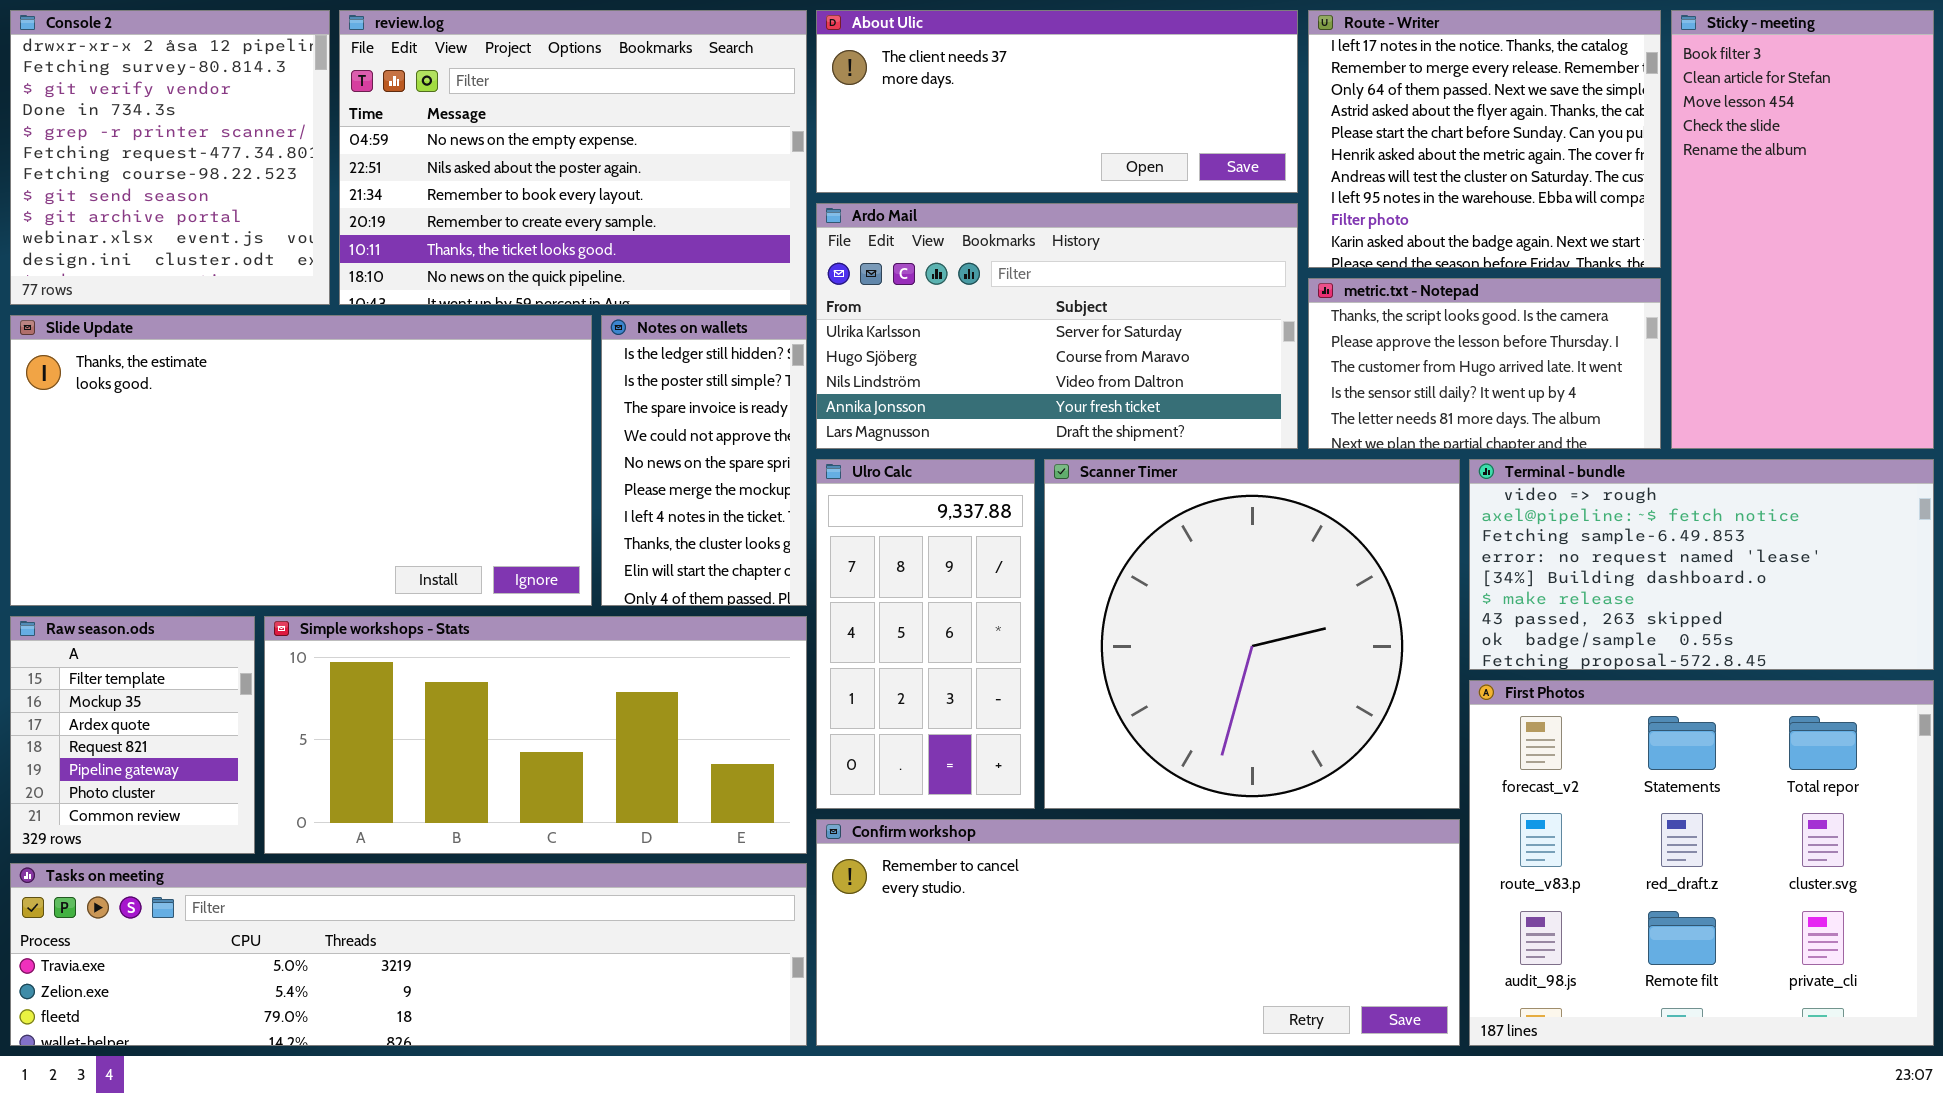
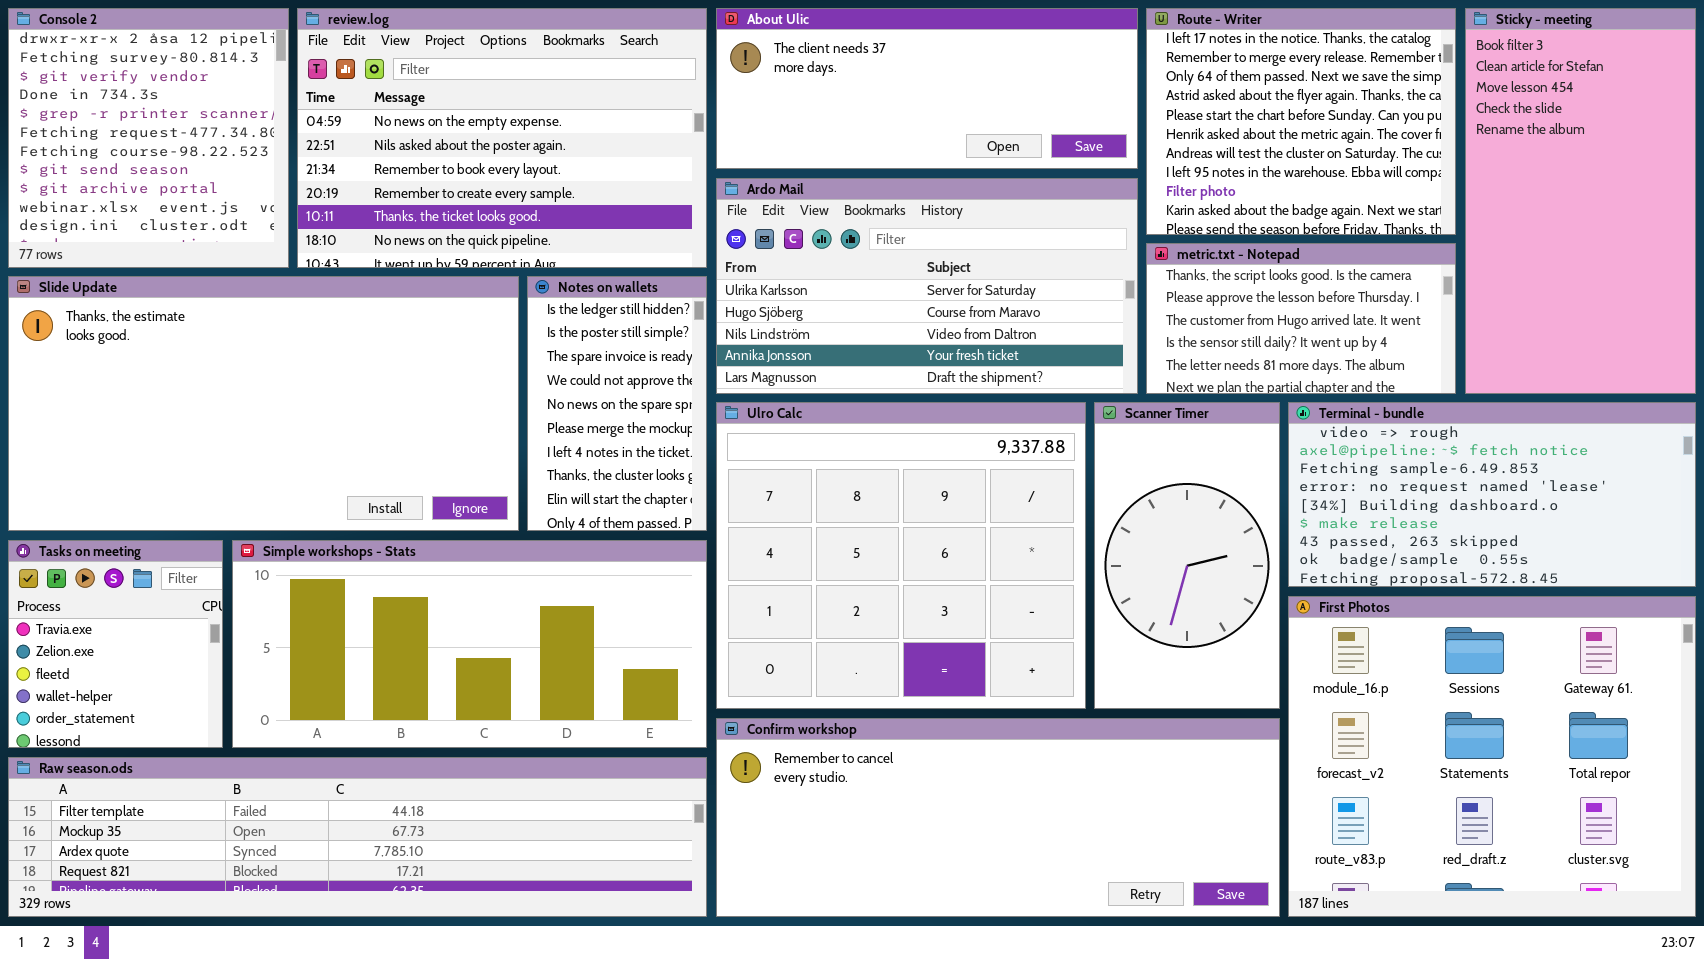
Ulro Calc: [816,459,1035,809] -> [716,402,1086,709], resized
Scanner Timer: [1044,459,1460,809] -> [1094,402,1280,709], resized
Raw season.ods: [10,616,255,854] -> [8,757,707,917], moved, resized
First Photos: [1469,680,1934,1046] -> [1288,596,1696,917], scrolled up 1 row
Tasks on meeting: [10,863,807,1046] -> [8,540,223,748], moved, resized

